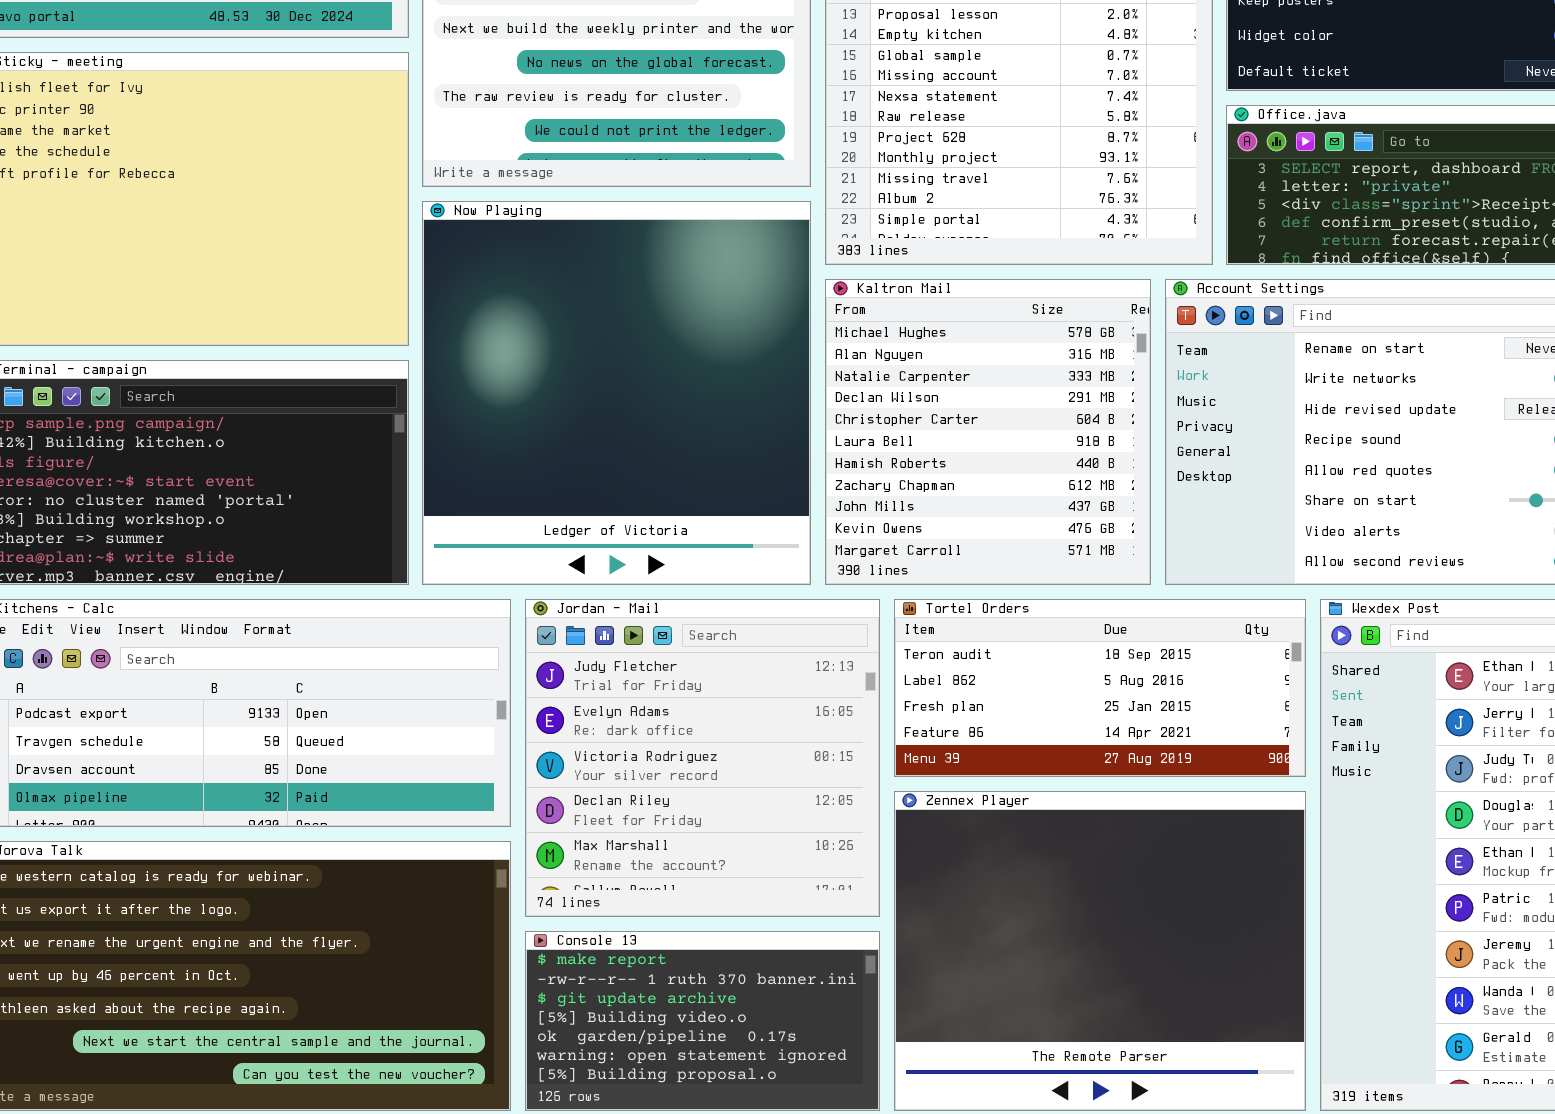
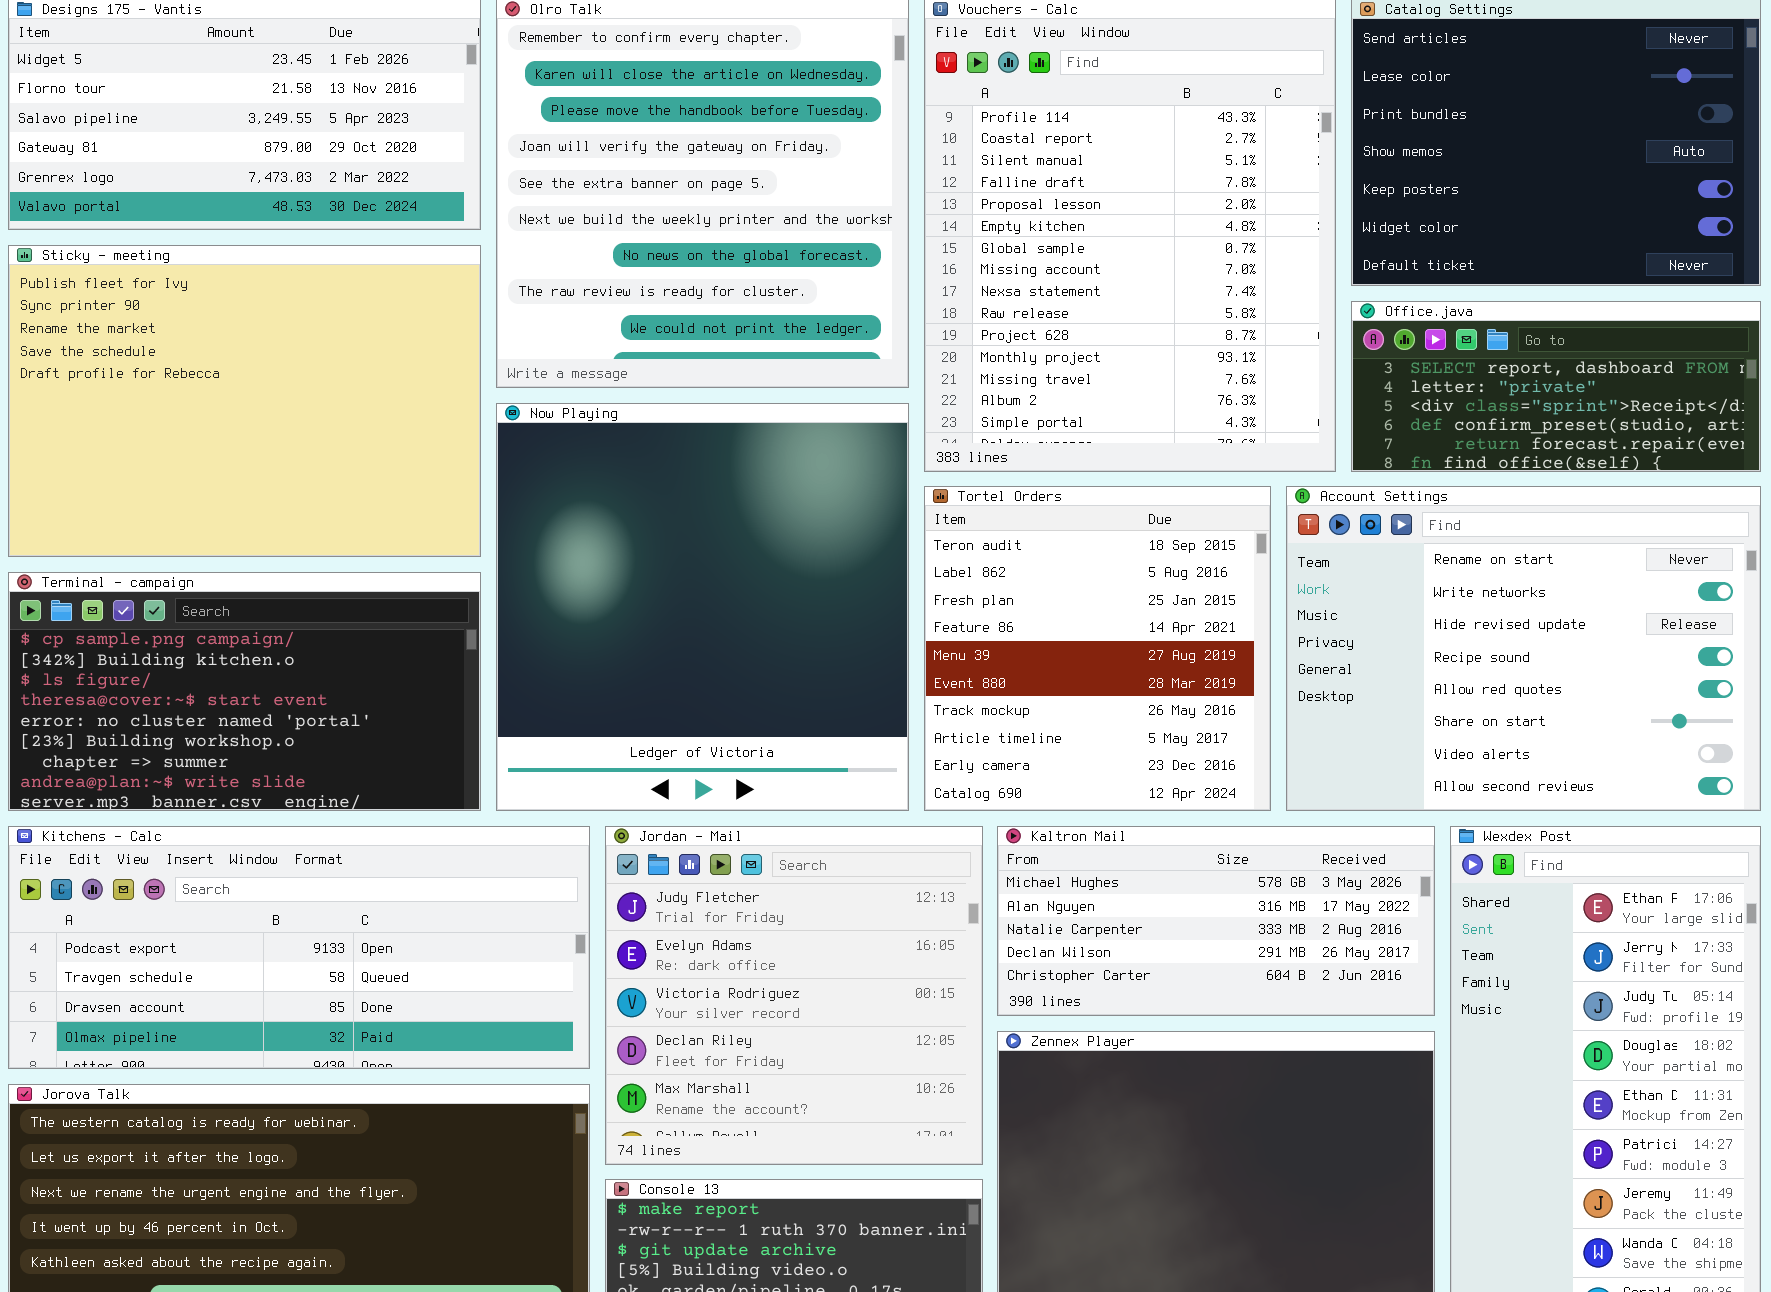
Kaltron Mail: [825,279,1151,585] -> [997,826,1435,1016], moved, resized
Tortel Orders: [894,599,1306,777] -> [924,486,1271,811], moved, resized

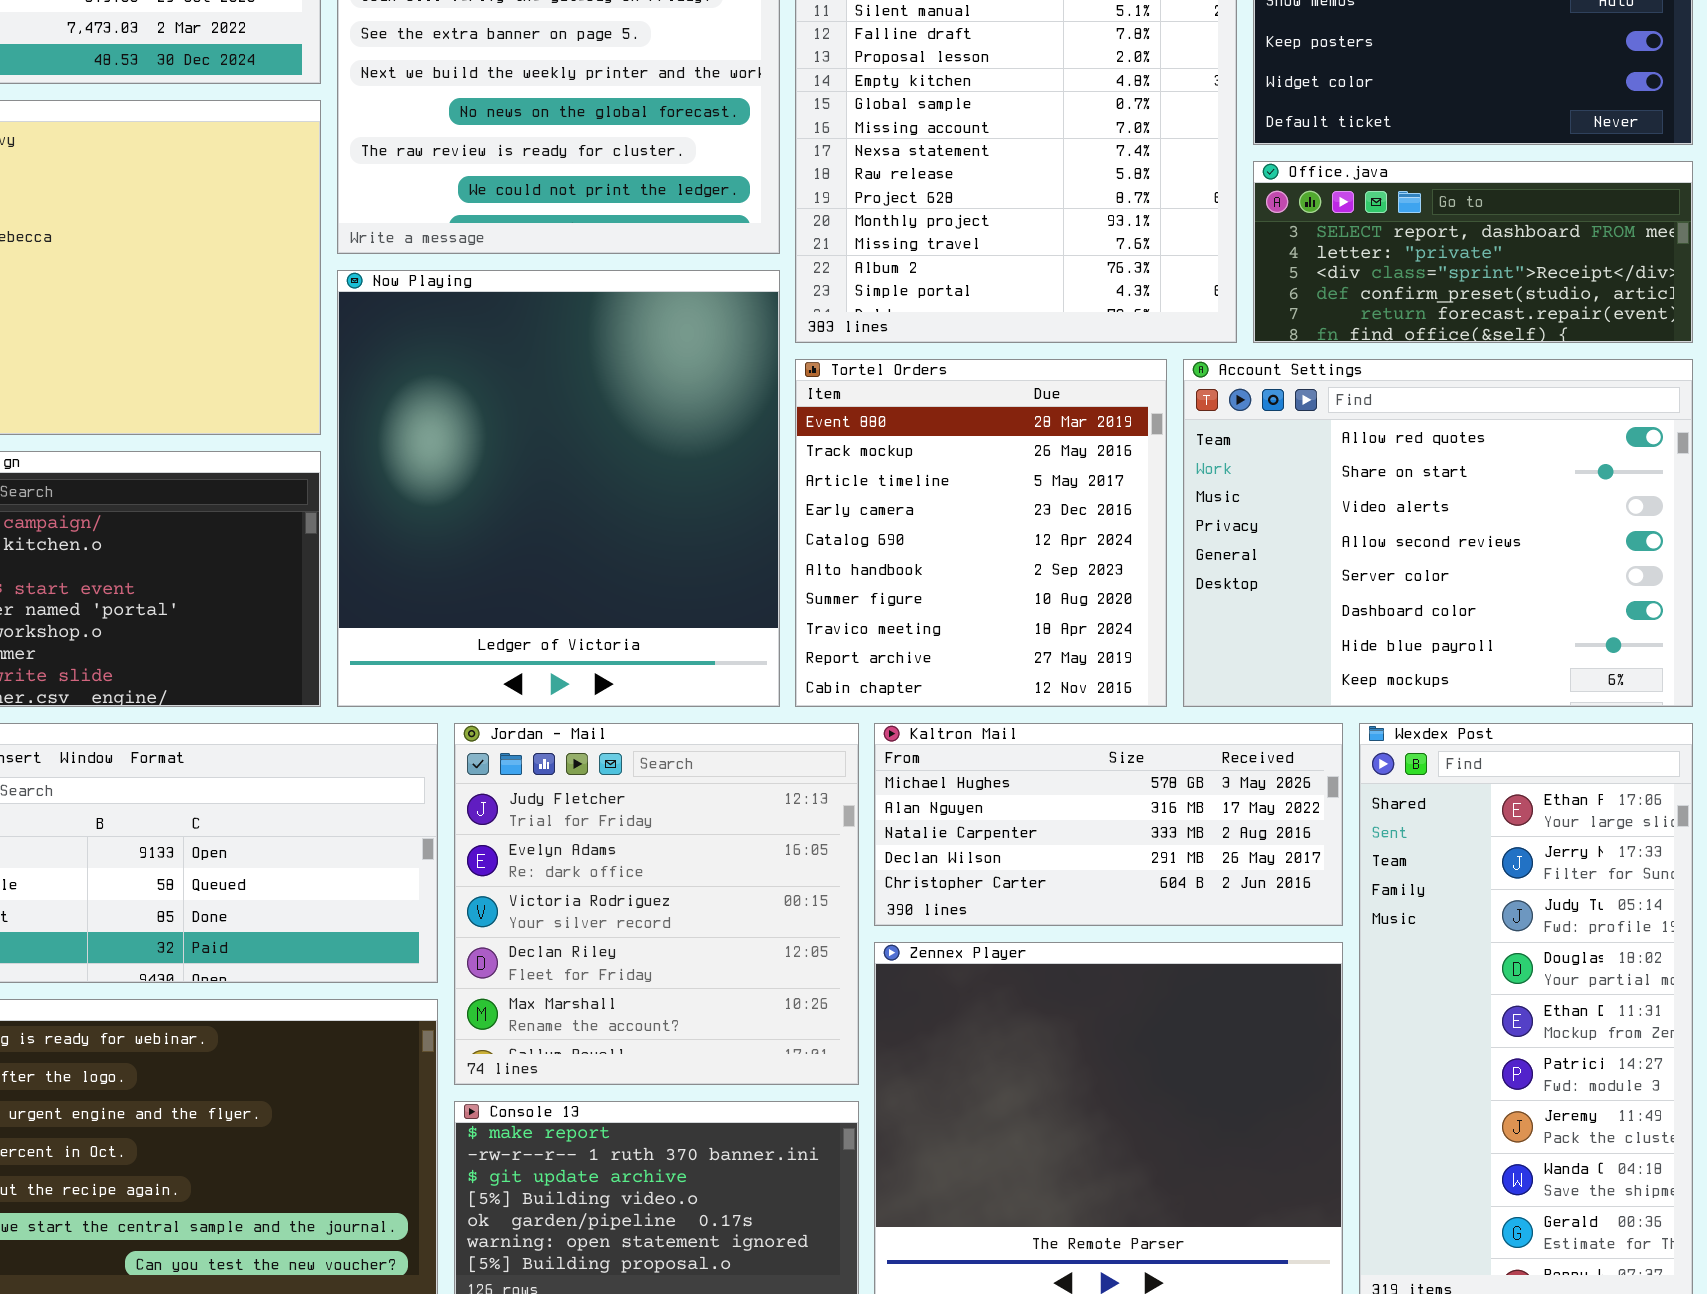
Tortel Orders: [924,486,1271,811] -> [795,359,1167,707], scrolled down 5 rows
Account Settings: [1286,486,1761,811] -> [1183,359,1693,707], scrolled down 4 rows

